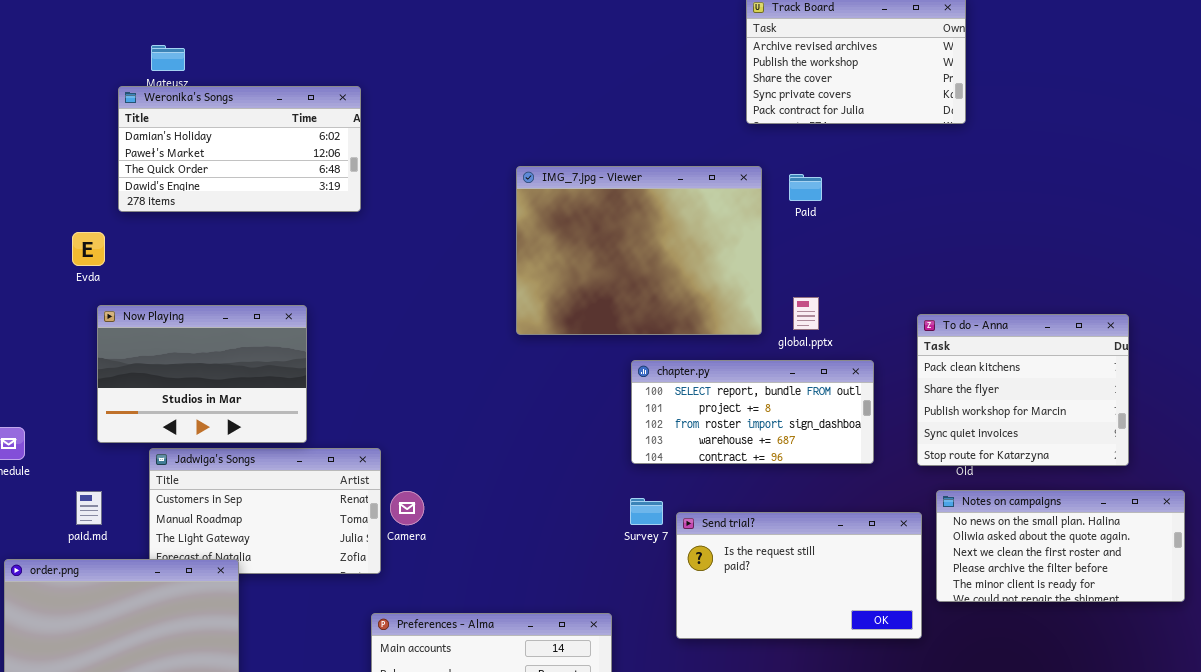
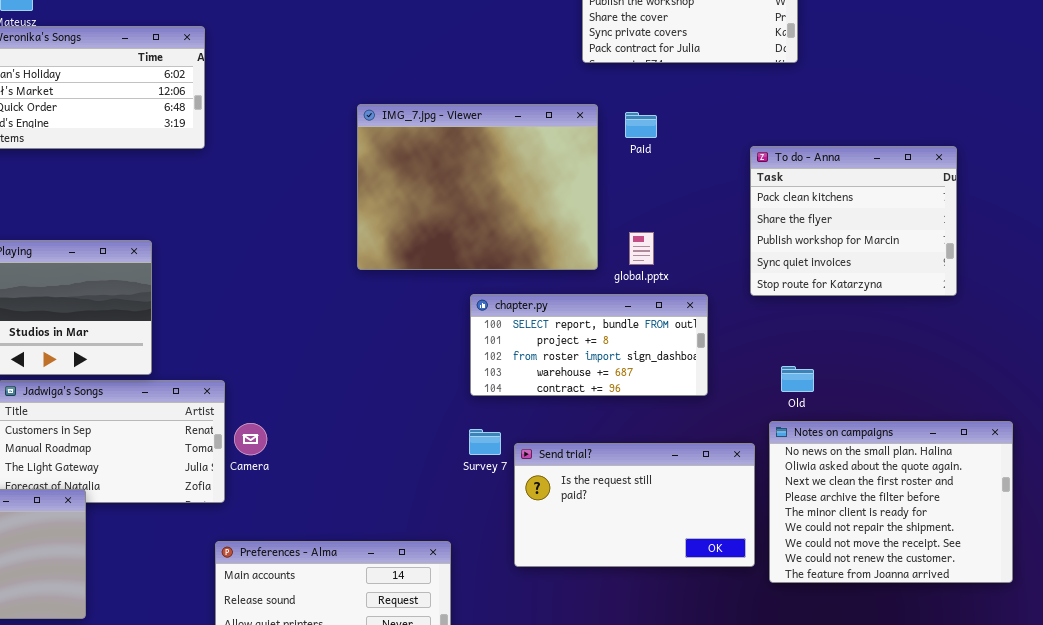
To do - Anna: [917,314,1129,466] -> [750,146,957,296], moved
Notes on campaigns: [936,490,1185,602] -> [769,421,1013,583], resized

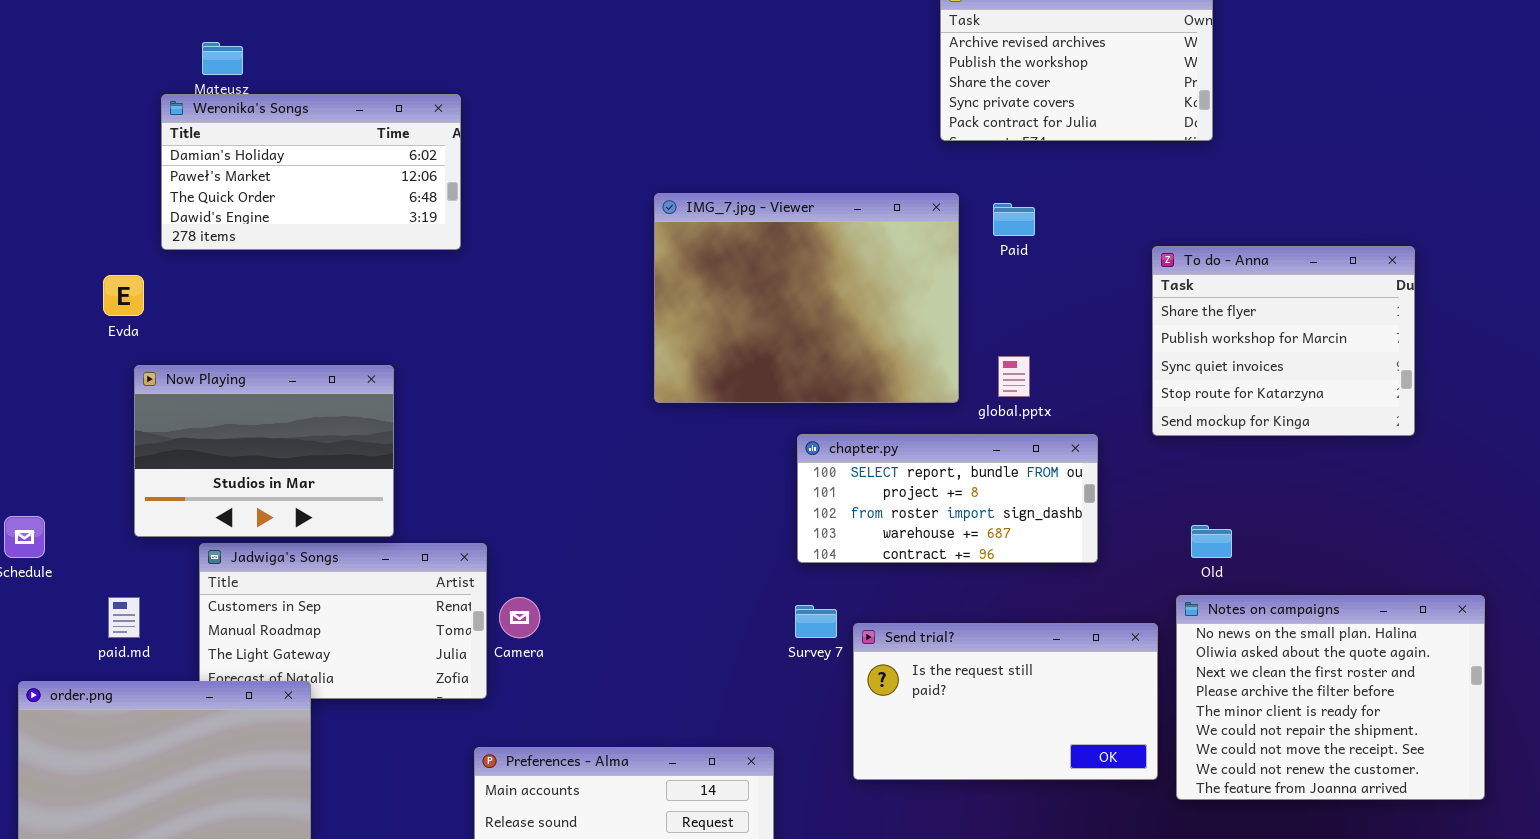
To do - Anna: [750,146,957,296] -> [1152,246,1415,436], scrolled down 1 row

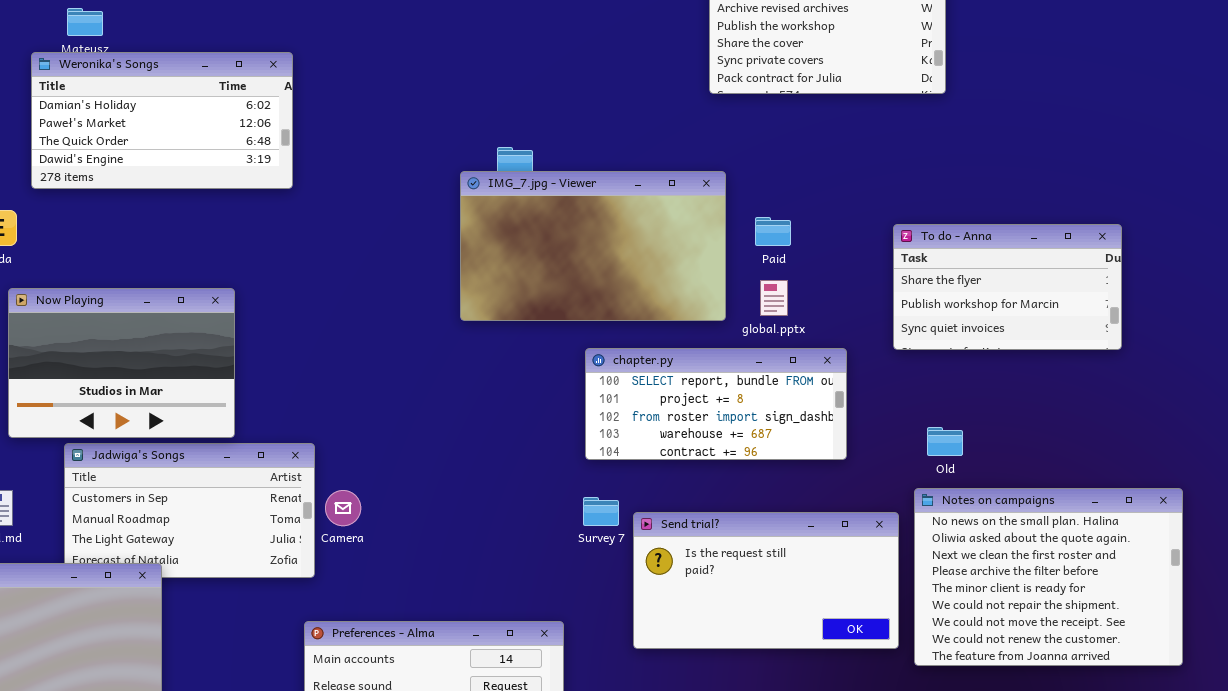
IMG_7.jpg - Viewer: [654,193,959,403] -> [460,171,726,321], resized
Paid: [993,203,1035,236] -> [755,217,791,246], moved
To do - Anna: [1152,246,1415,436] -> [893,224,1122,350], resized

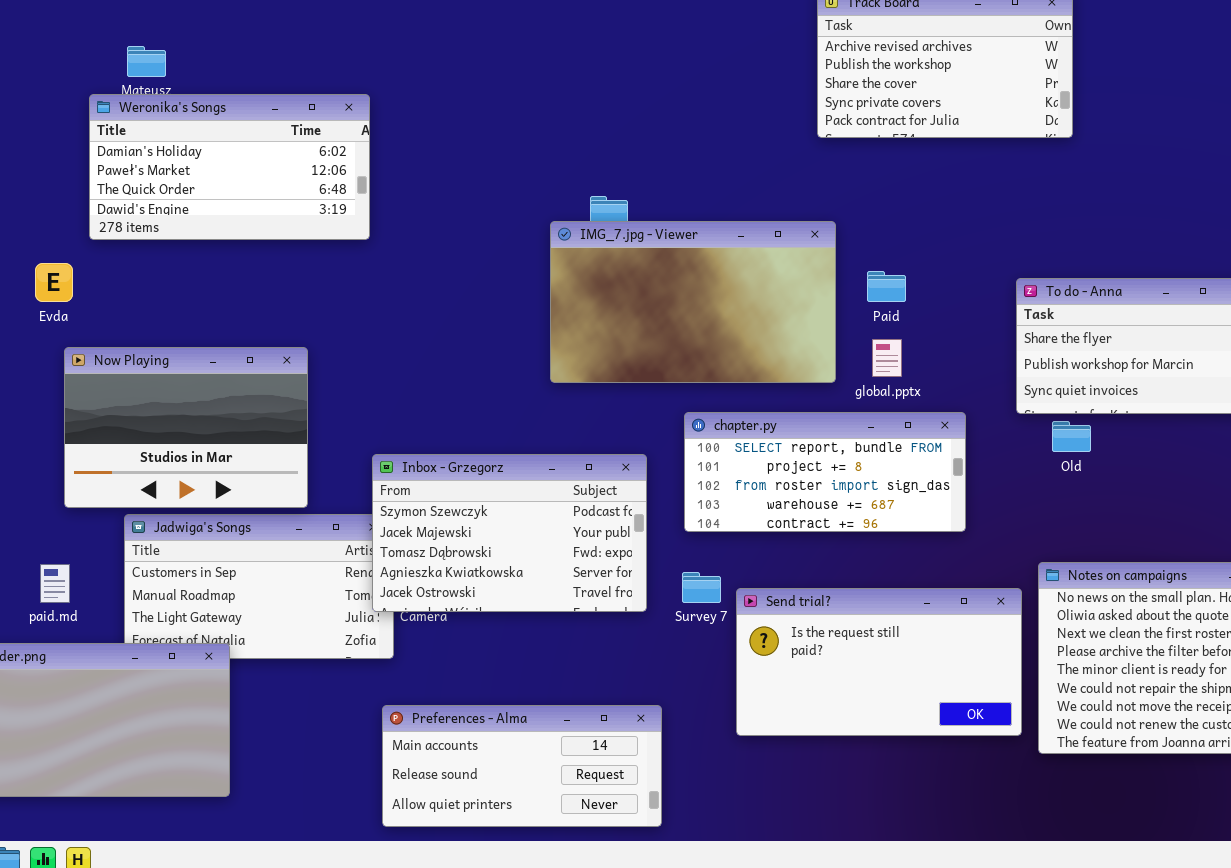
Inbox - Grzegorz: none -> [372,454,647,612], opened
Old: [927,427,963,456] -> [1052,421,1091,452], moved

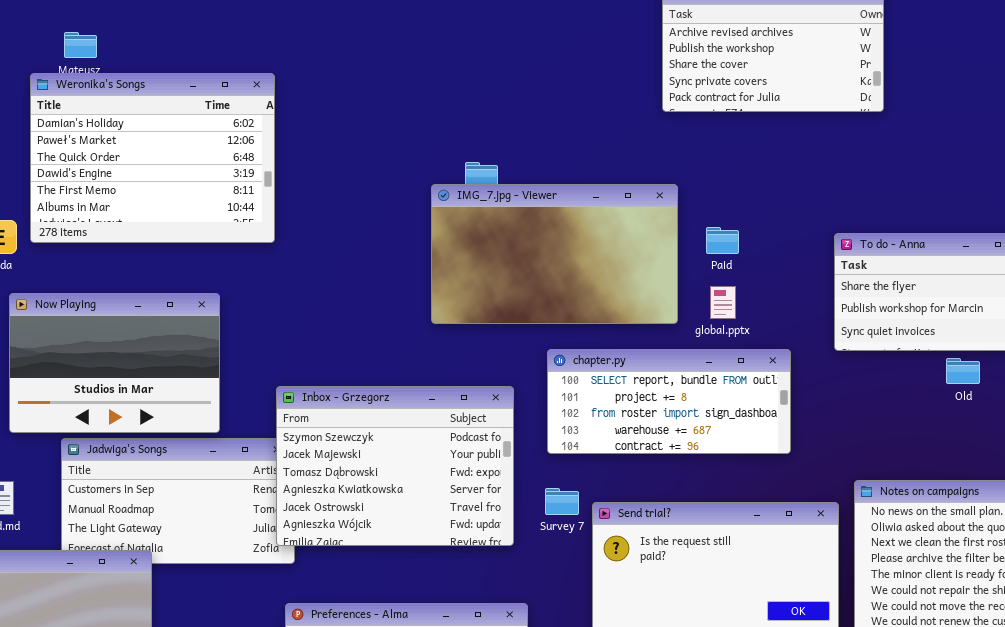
Weronika's Songs: [89,94,370,240] -> [30,73,275,243], resized
Old: [1052,421,1091,452] -> [946,358,980,384], moved
Inbox - Grzegorz: [372,454,647,612] -> [276,386,514,546], resized

